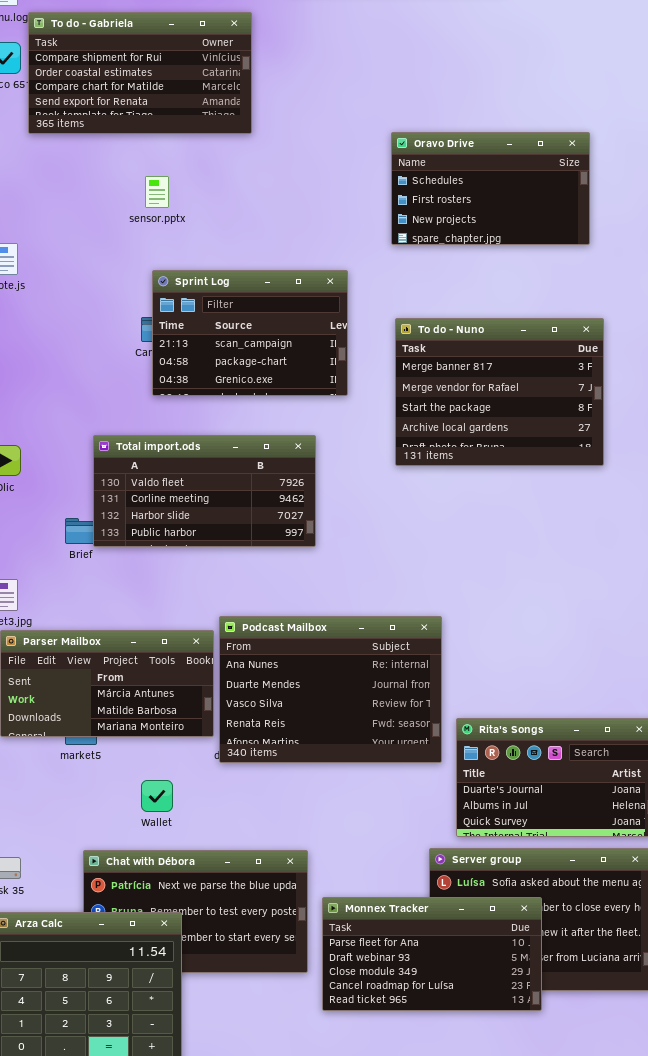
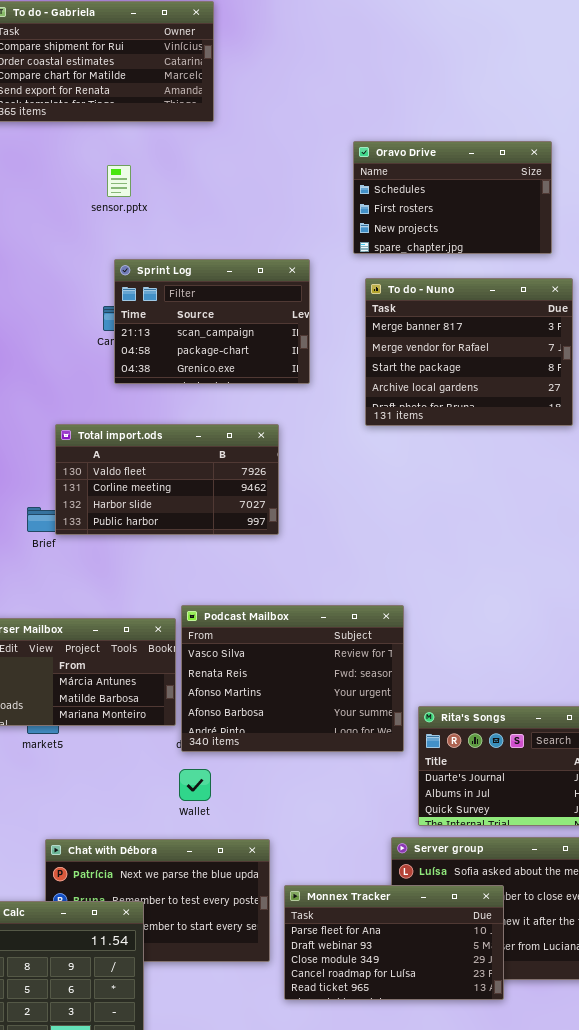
Oravo Drive: [391,132,590,245] -> [353,141,552,254], moved
To do - Nuno: [395,318,604,466] -> [365,278,573,426], moved
Podcast Mailbox: [219,616,442,763] -> [181,605,404,752], scrolled down 2 rows
Wallet: [141,780,173,812] -> [179,769,211,801], moved

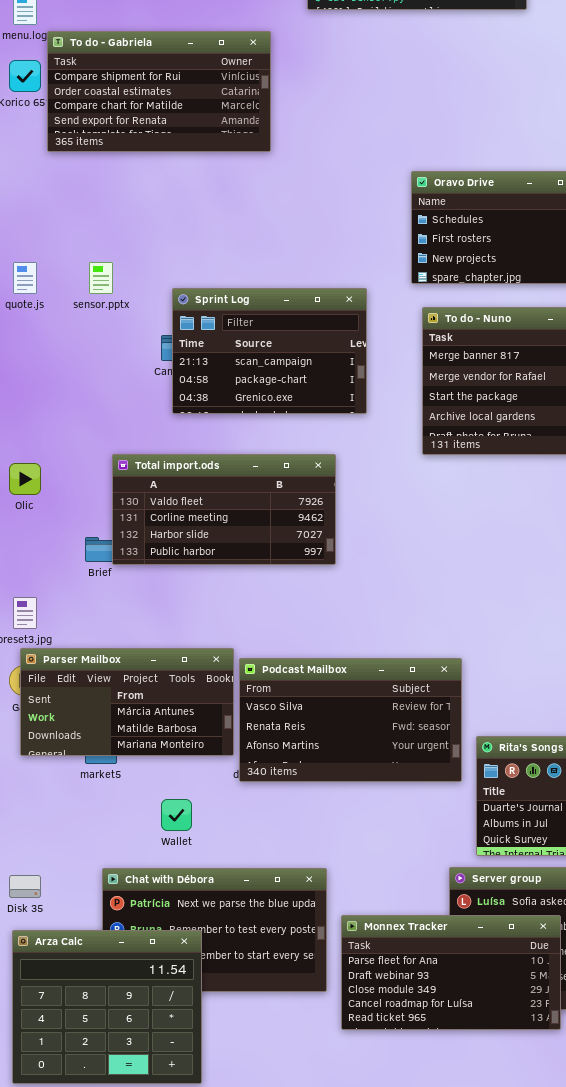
sensor.pptx: [107,165,131,197] -> [89,262,113,294], moved
Podcast Mailbox: [181,605,404,752] -> [239,658,462,782], resized
Wallet: [179,769,211,801] -> [161,799,192,831], moved

